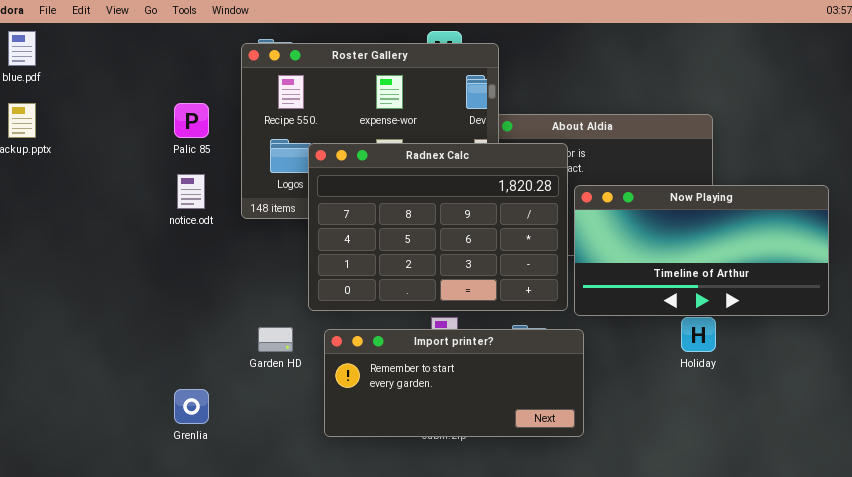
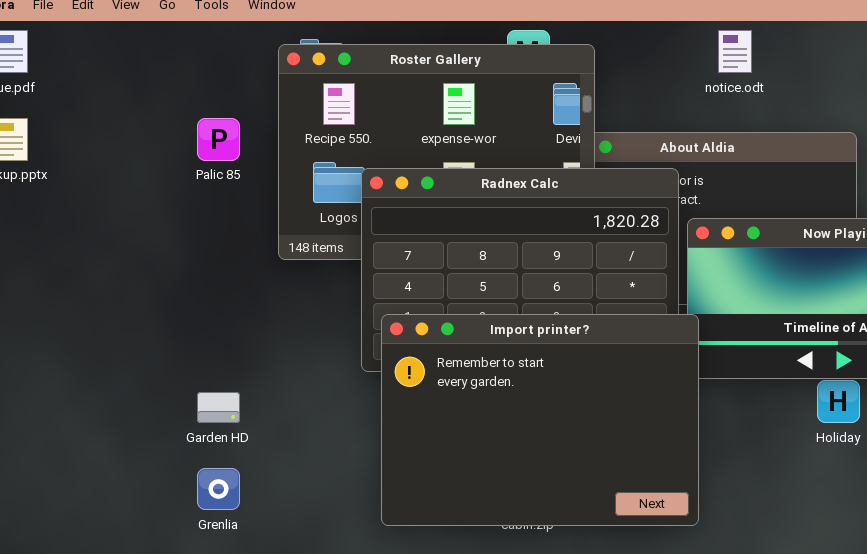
notice.odt: [177,174,205,209] -> [718,30,752,73], moved
Garden HD: [258,327,293,352] -> [197,392,240,423], moved
Import printer?: [324,329,584,437] -> [381,314,699,526], resized

